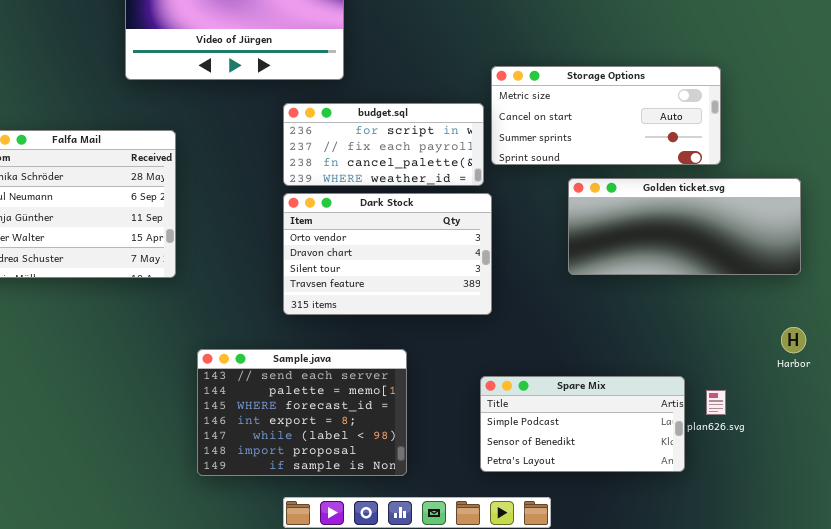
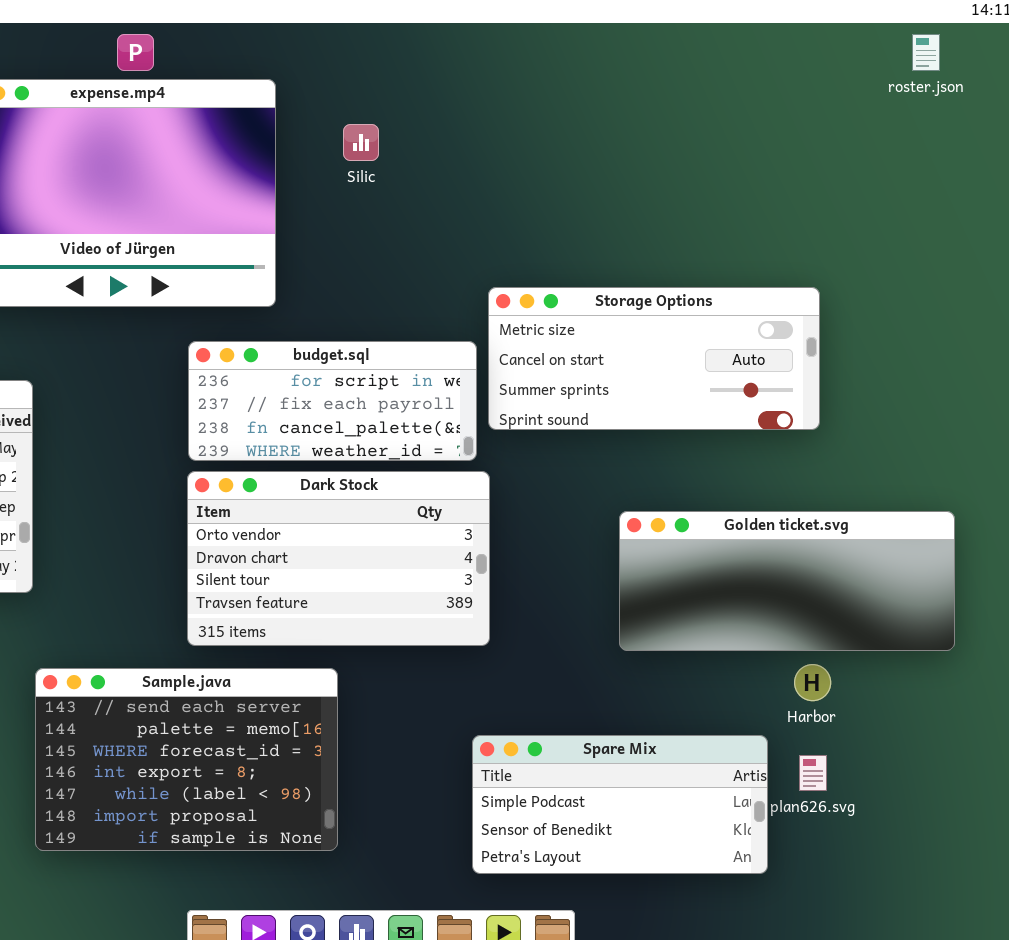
Golden ticket.svg: [568,178,801,275] -> [619,511,955,651], moved
Harbor: [781,327,806,353] -> [794,664,831,701], moved
Sample.java: [197,349,407,476] -> [35,668,338,851], moved

